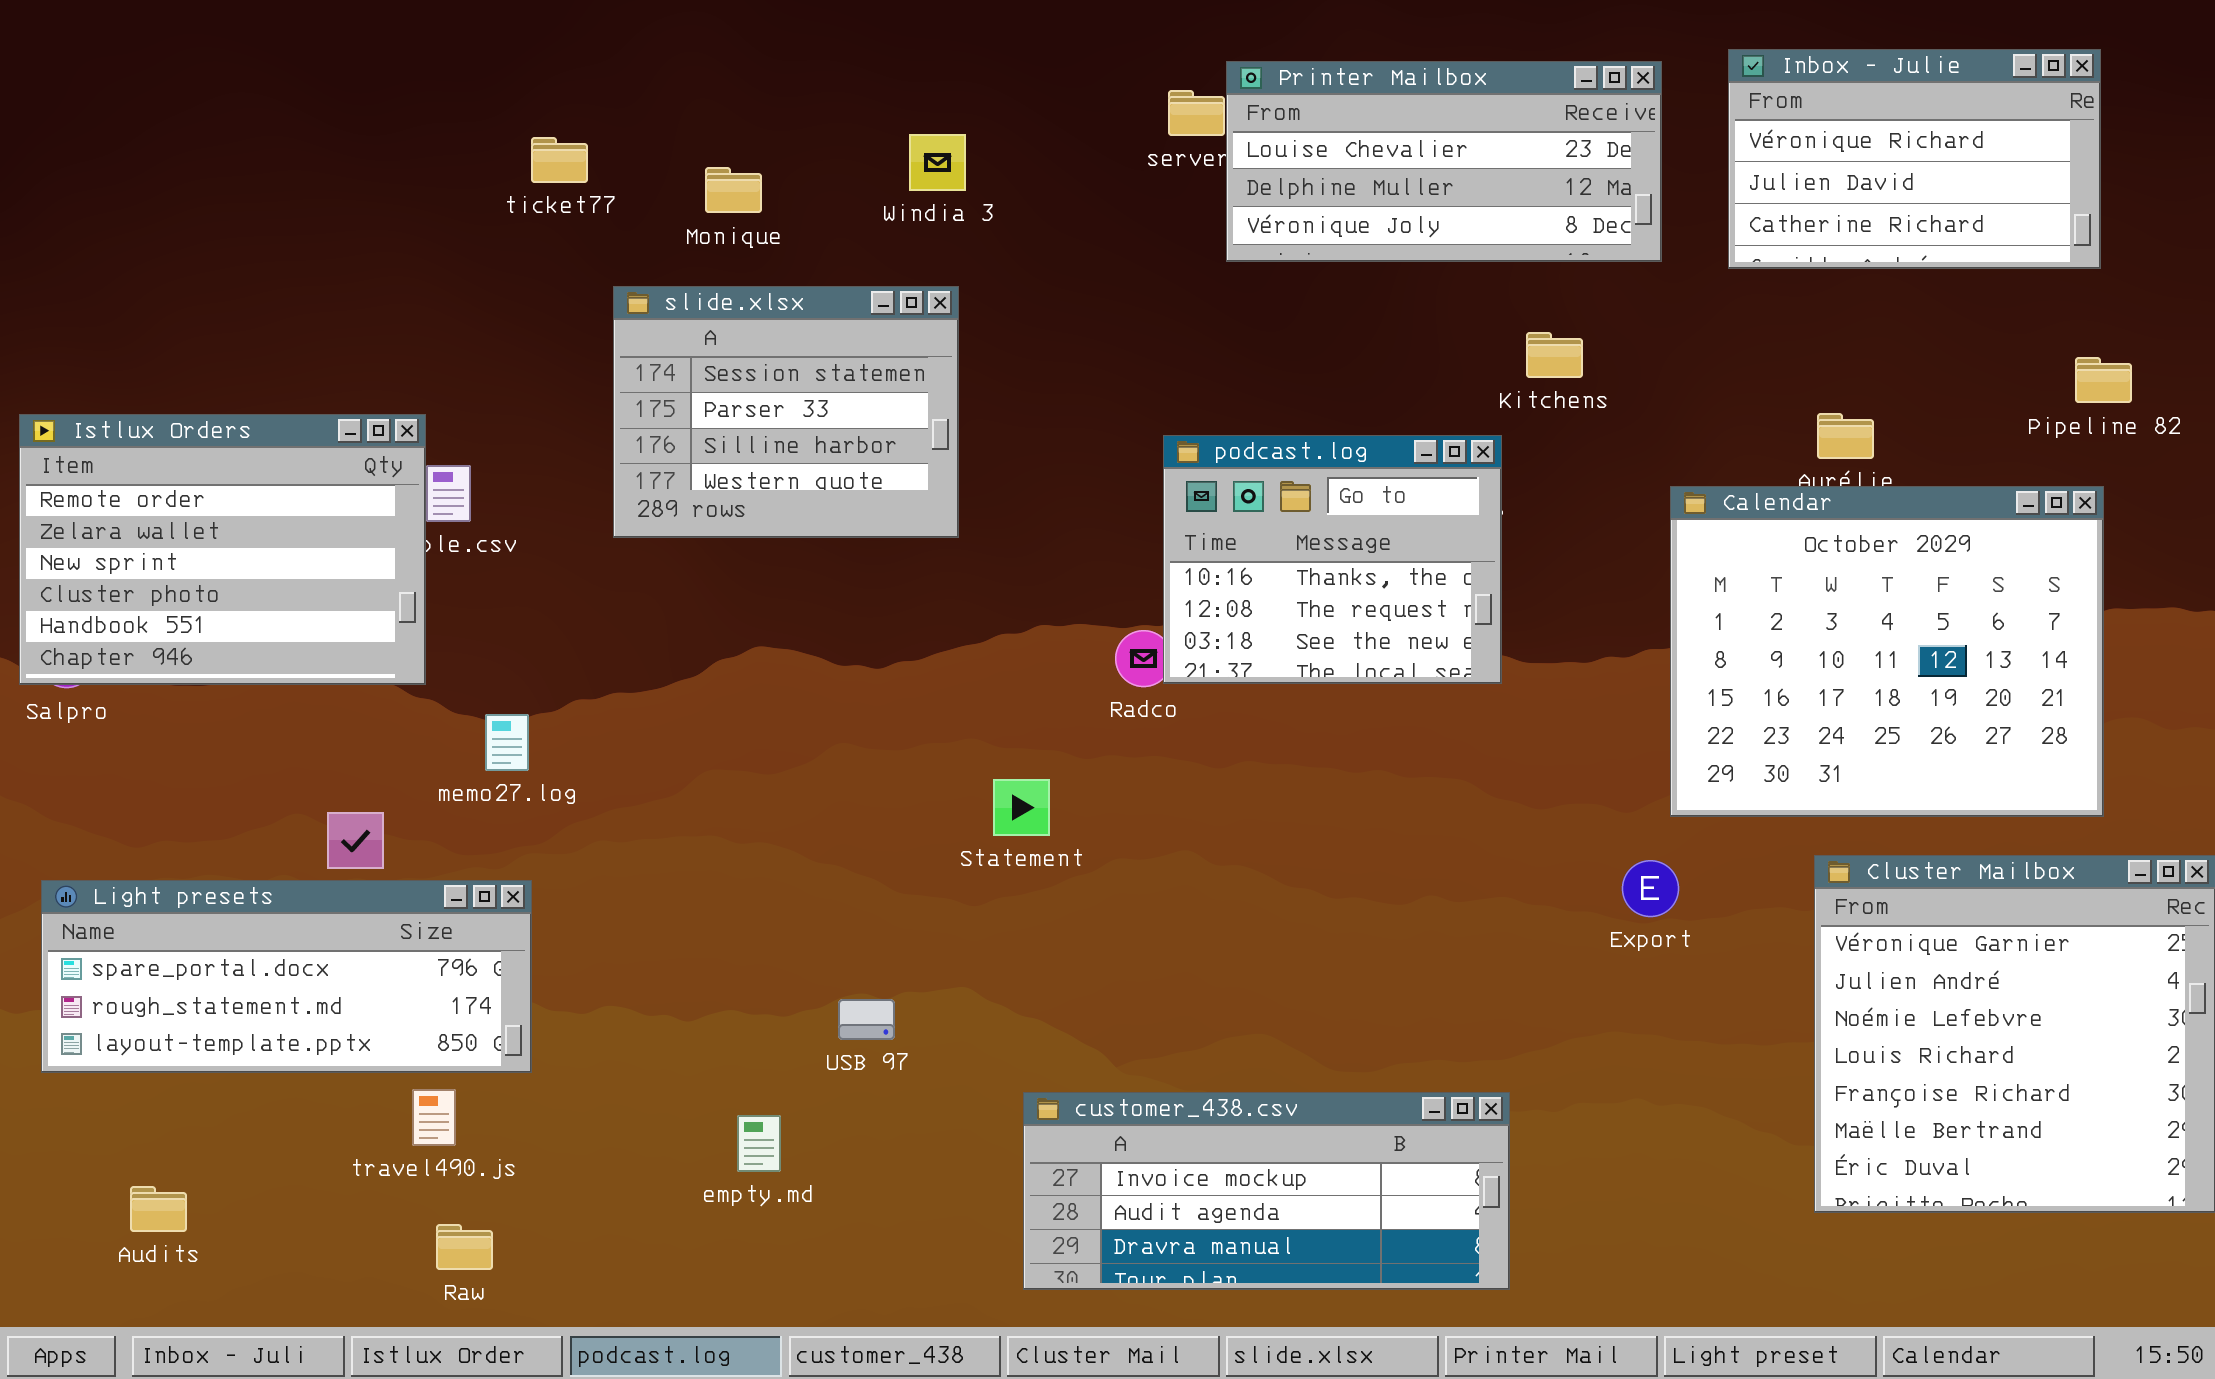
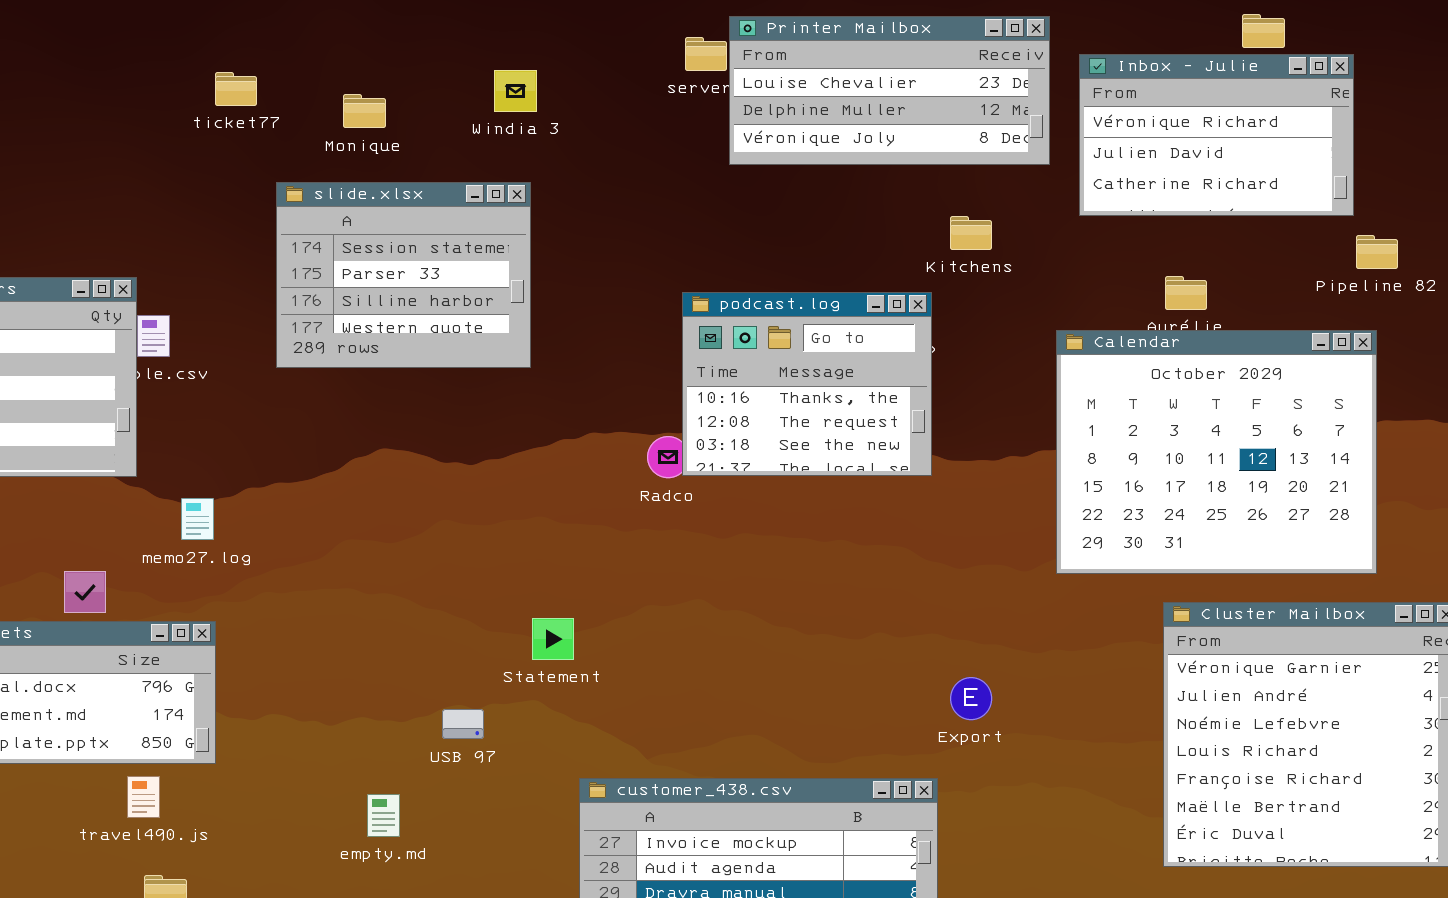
Inbox - Julie: [1728,49,2101,269] -> [1079,54,1354,216], moved
Statement: [993,779,1050,836] -> [532,618,574,660], moved
Export: [1622,860,1679,917] -> [950,677,992,720], moved

